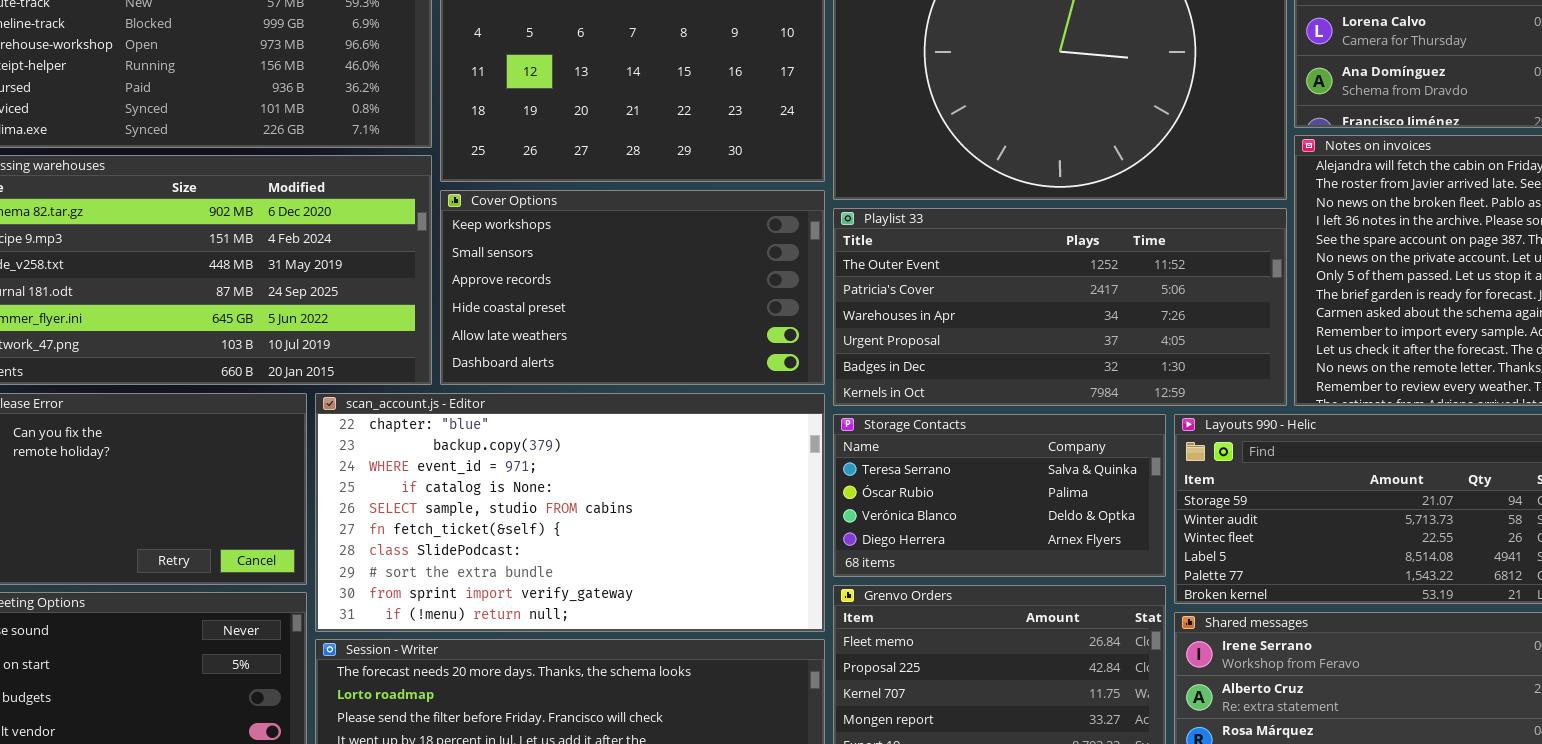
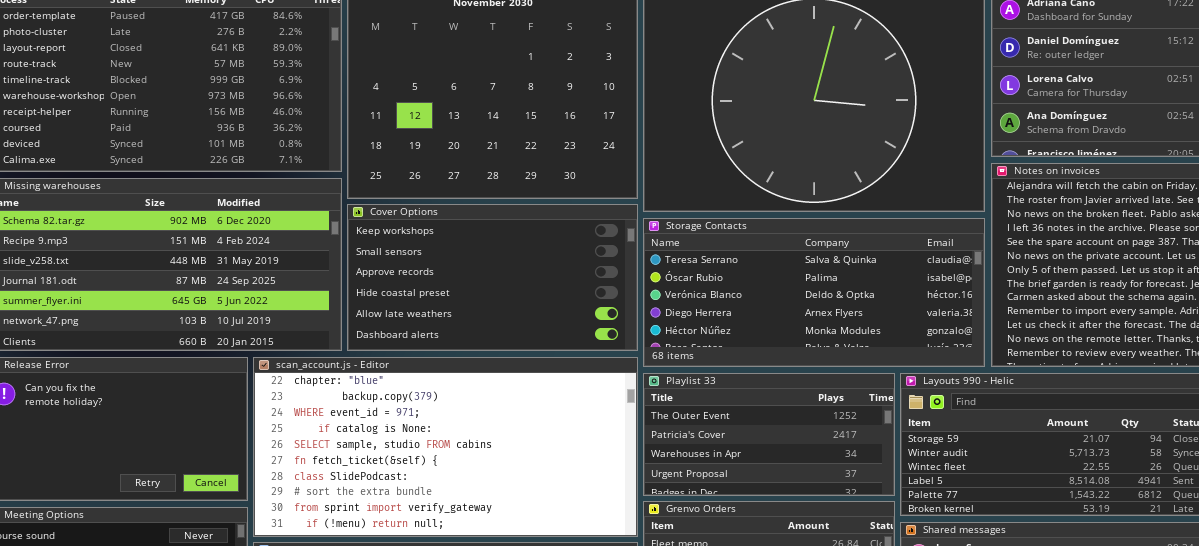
Playlist 33: [833,208,1287,406] -> [643,373,895,496], moved, resized
Storage Contacts: [833,414,1166,577] -> [643,218,985,367], moved, resized

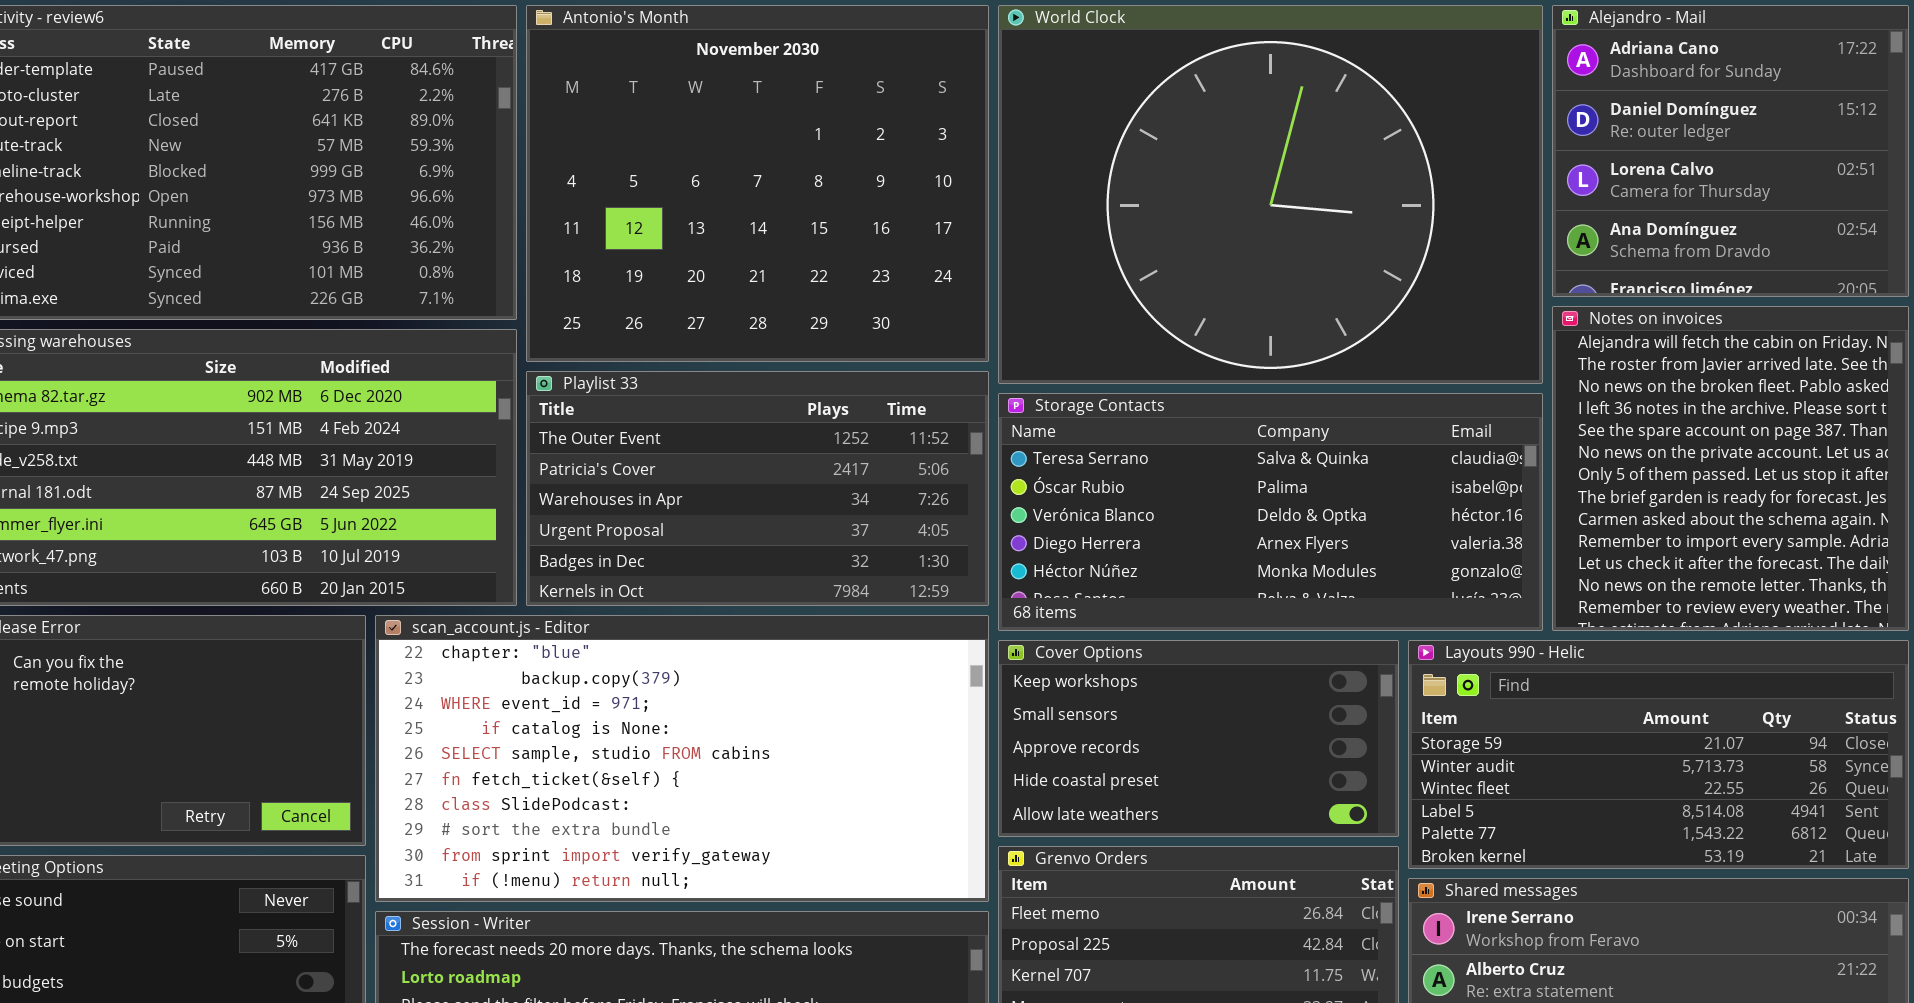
Cover Options: [347,204,638,351] -> [998,640,1399,837], moved, resized
Playlist 33: [643,373,895,496] -> [526,371,989,606], moved, resized

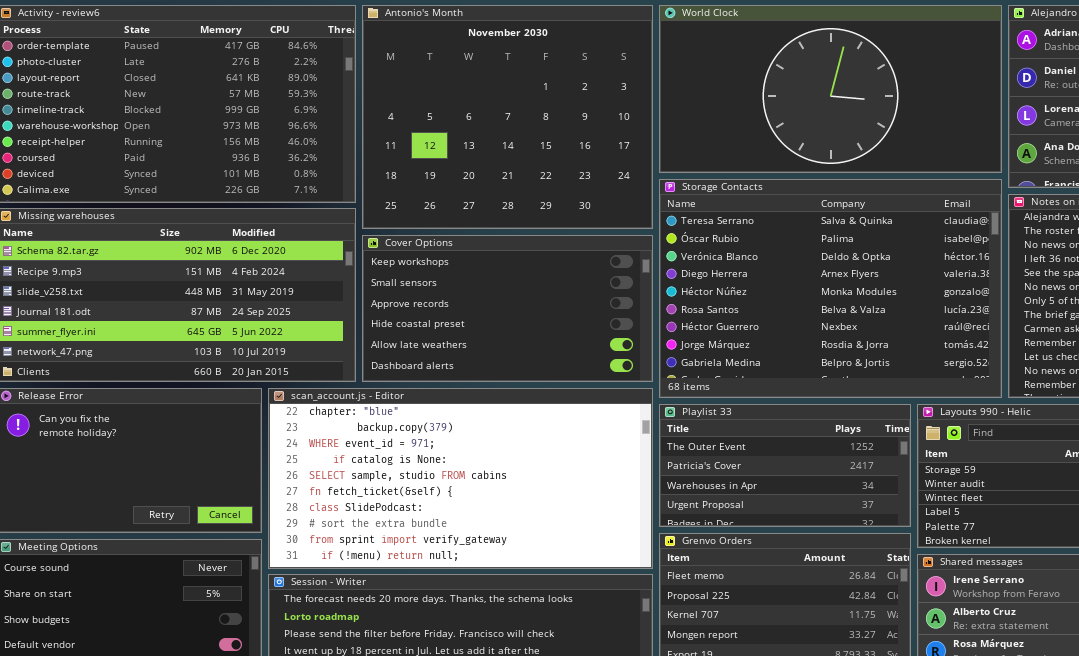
World Clock: [998,5,1543,384] -> [659,5,1002,173], resized
Playlist 33: [526,371,989,606] -> [659,404,911,527], moved, resized
Storage Contacts: [998,393,1543,631] -> [659,179,1002,398], resized
Cover Options: [998,640,1399,837] -> [362,235,653,382], moved, resized

